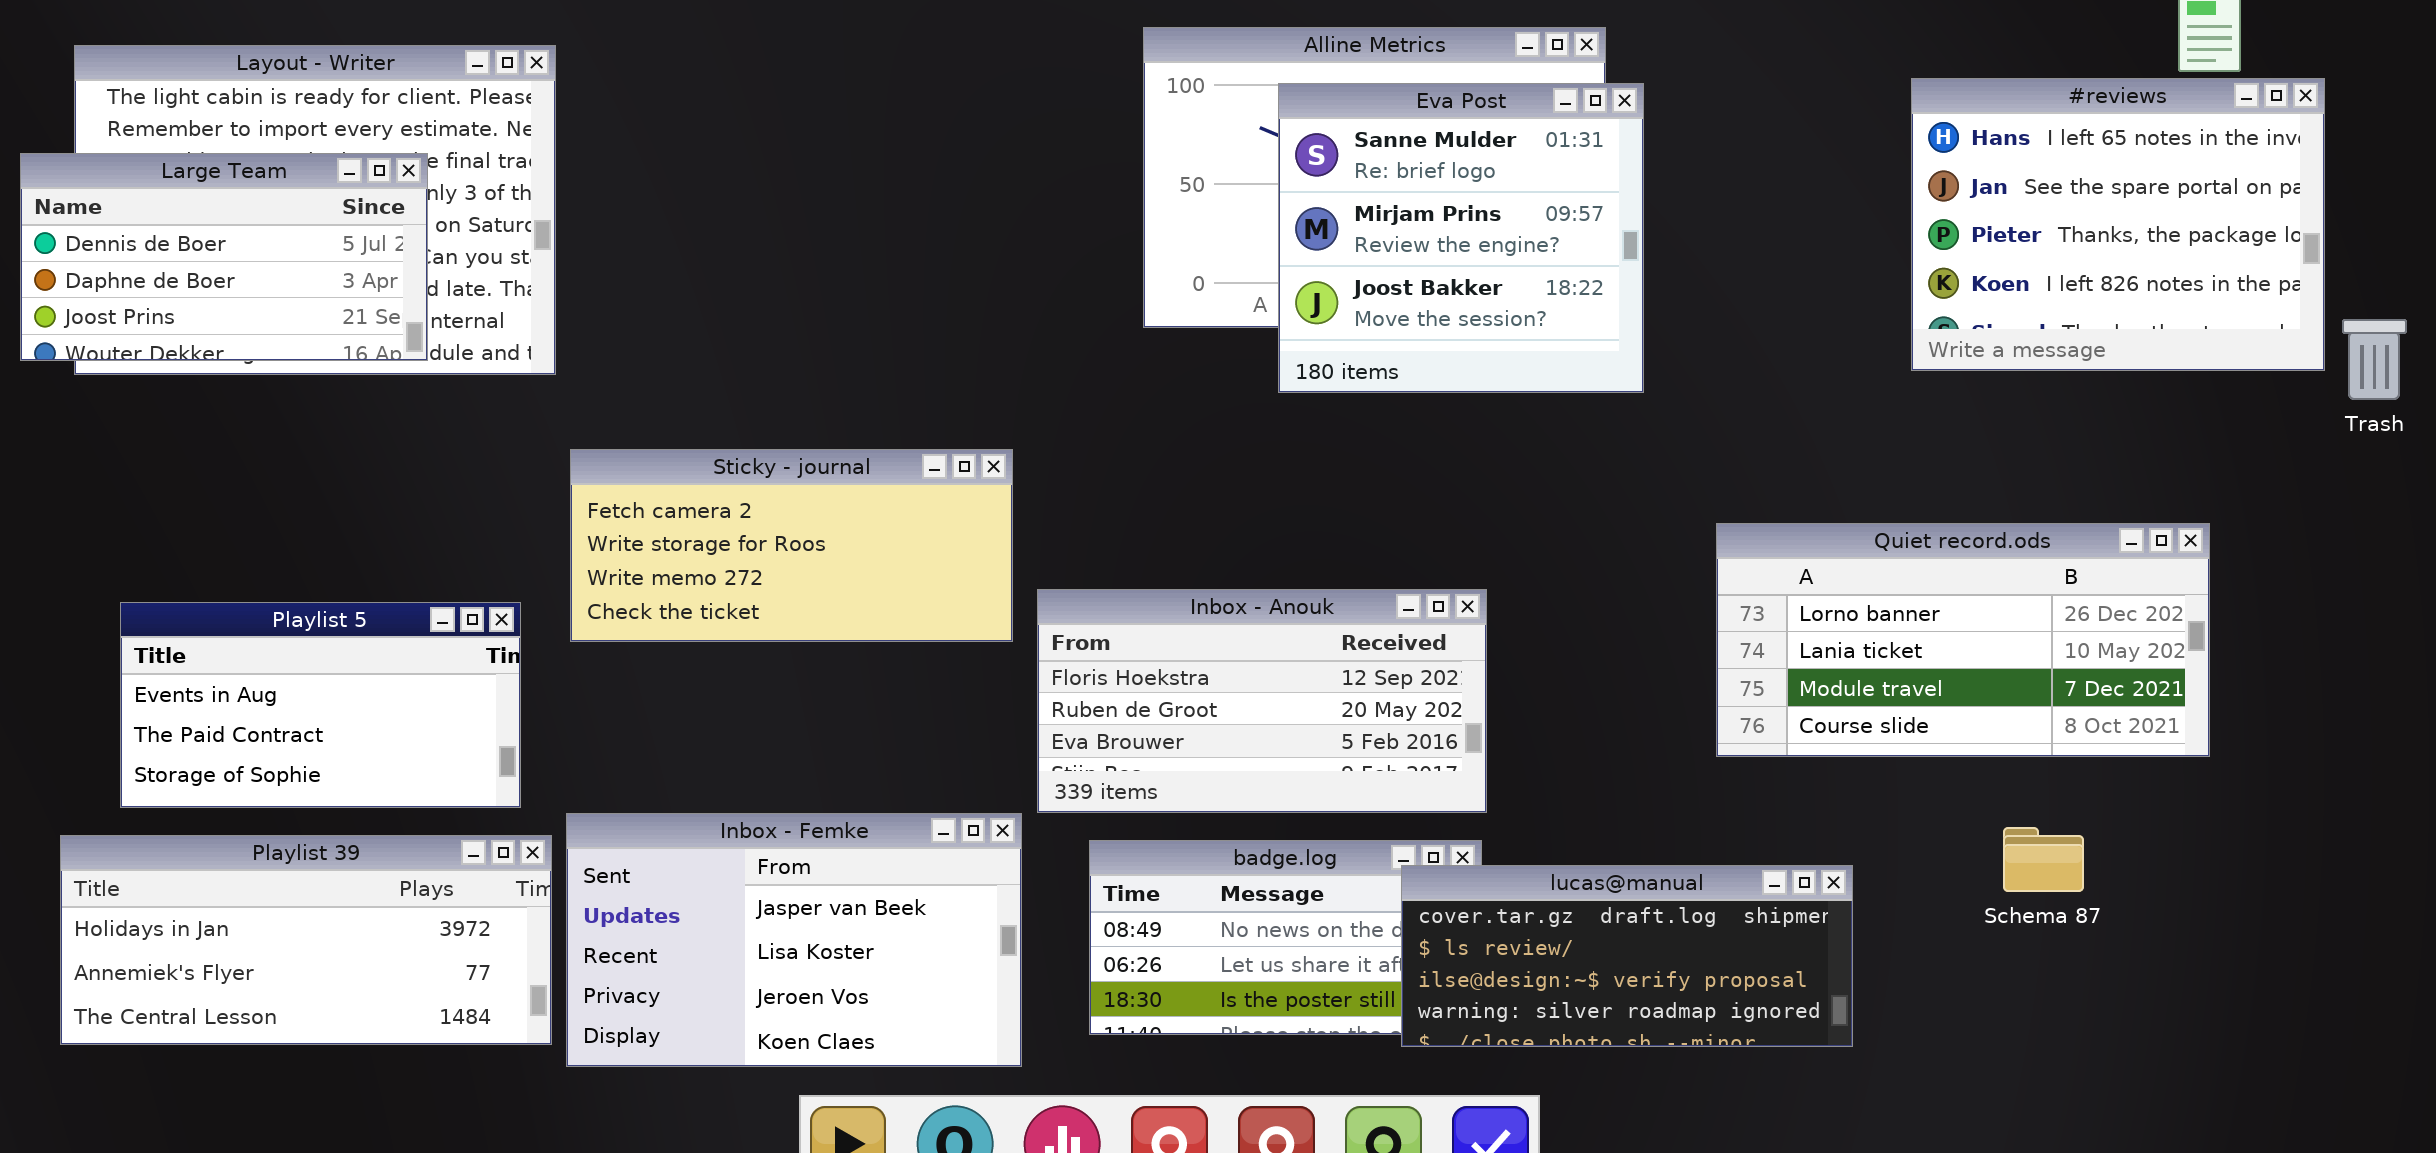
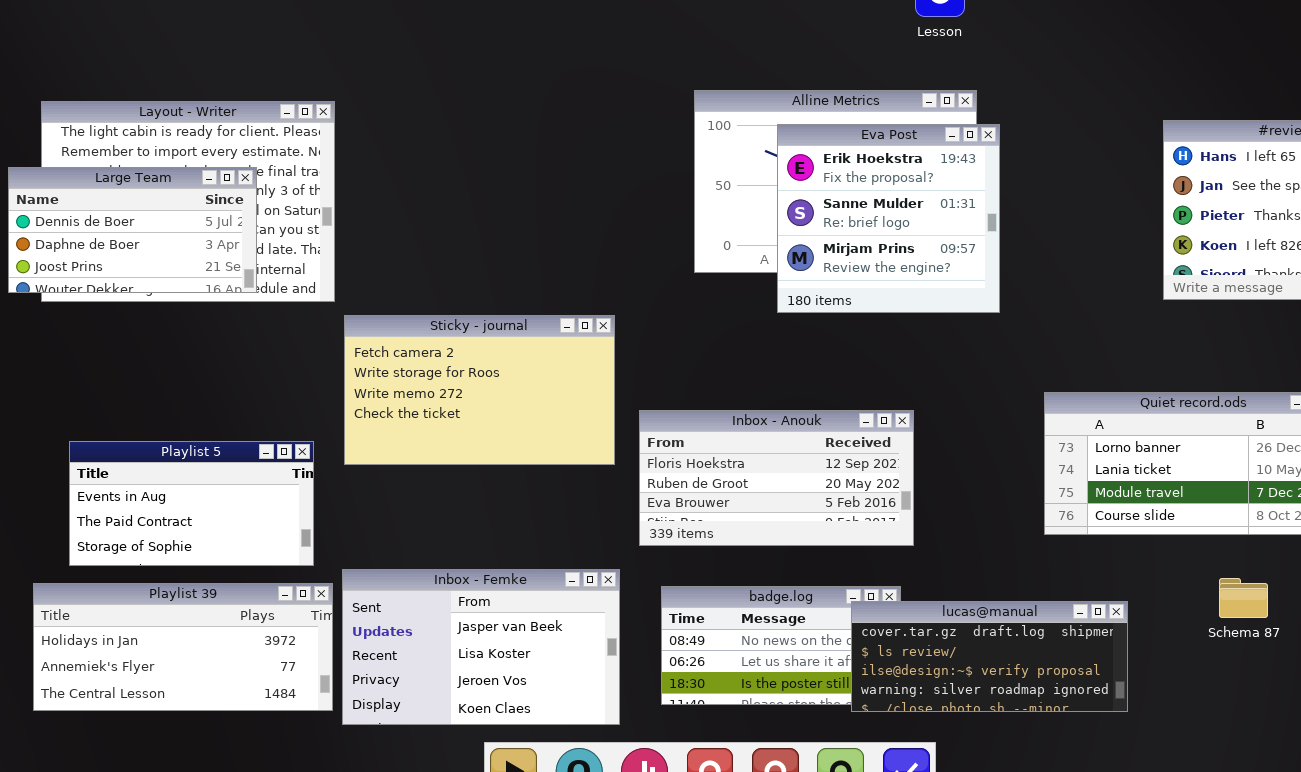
Eva Post: [1278,83,1644,393] -> [777,124,1000,313], scrolled up 1 row
Sticky - journal: [570,449,1013,642] -> [344,315,615,465], resized
Inbox - Anouk: [1037,589,1487,813] -> [639,410,914,546], moved

